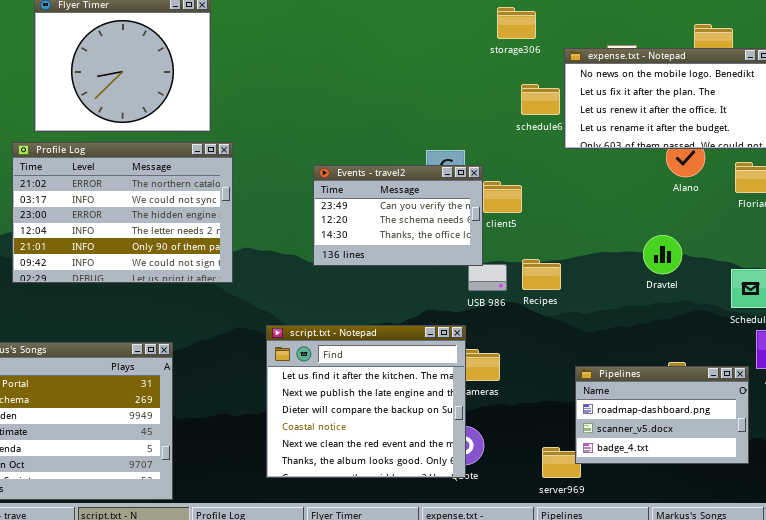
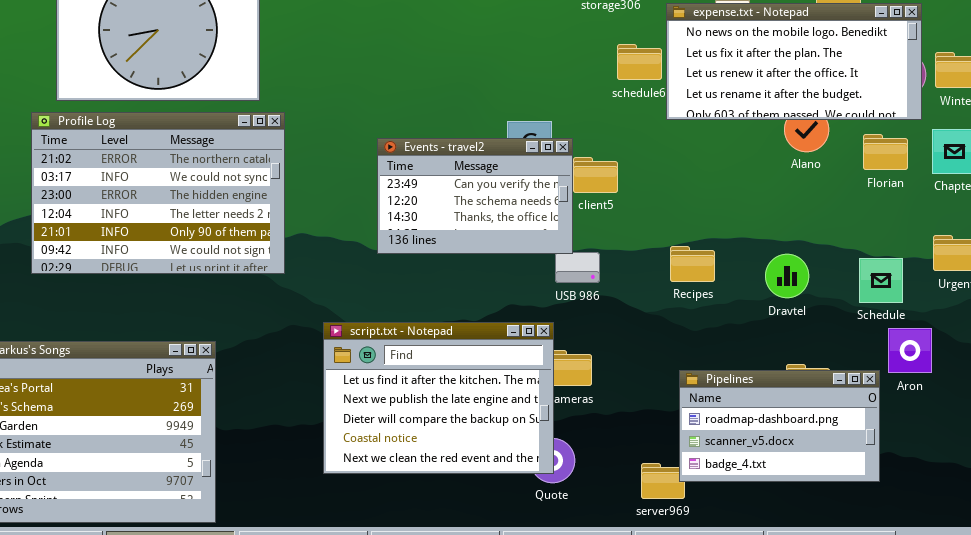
Dravtel: [643,235,682,274] -> [765,254,809,298], moved
Recipes: [522,259,561,290] -> [670,246,715,282], moved
script.txt - Notepad: [266,325,466,478] -> [323,322,554,474], resized

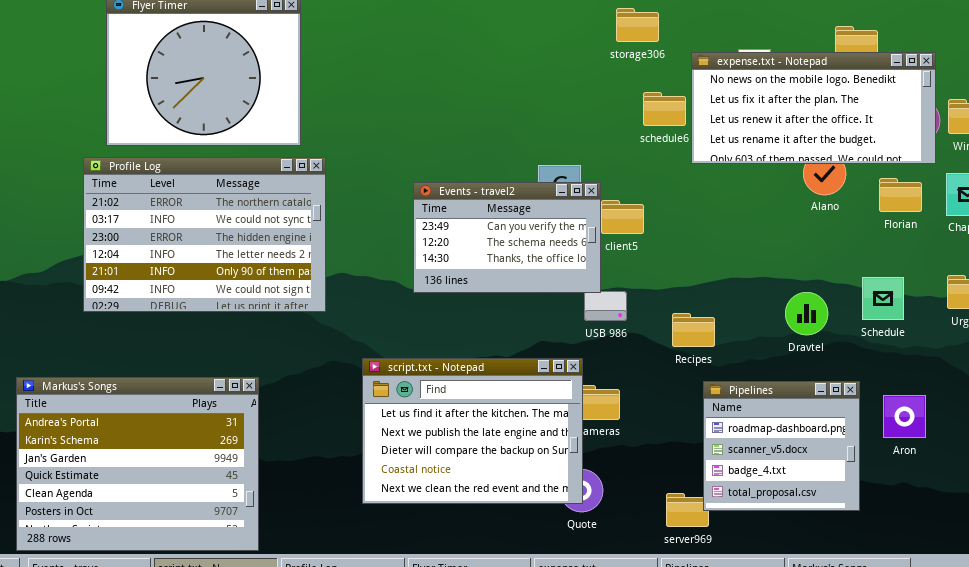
Recipes: [670,246,715,282] -> [672,313,715,347], moved
Schedule: [859,258,903,303] -> [862,277,904,320], moved
Aron: [888,328,932,373] -> [883,395,926,438], moved
Pipelines: [679,370,880,482] -> [703,381,860,511], resized

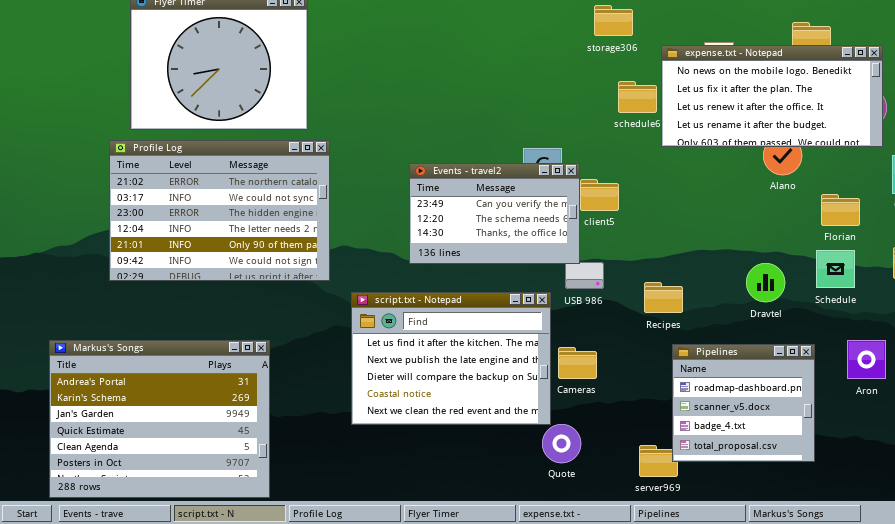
Florian: [879,178,922,212] -> [821,194,860,226], moved
script.txt - Notepad: [362,358,583,504] -> [351,292,551,425], moved
Aron: [883,395,926,438] -> [847,340,886,379], moved

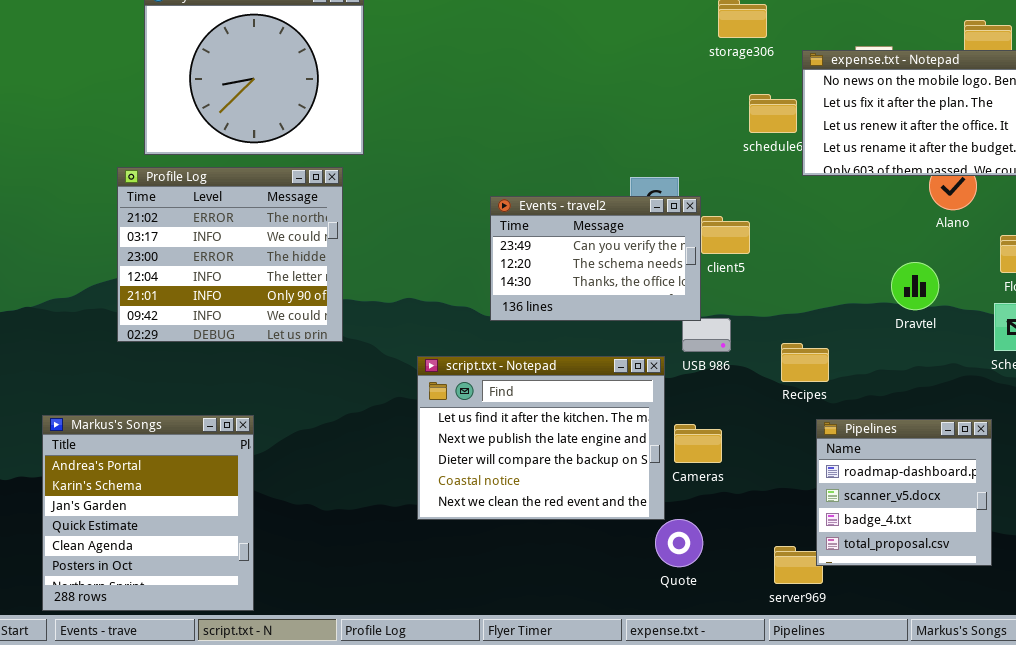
Profile Log: [109,140,330,281] -> [117,167,343,342], resized
Dravtel: [746,263,785,302] -> [891,262,939,310], moved
Markus's Songs: [49,340,270,498] -> [42,415,254,611], resized

